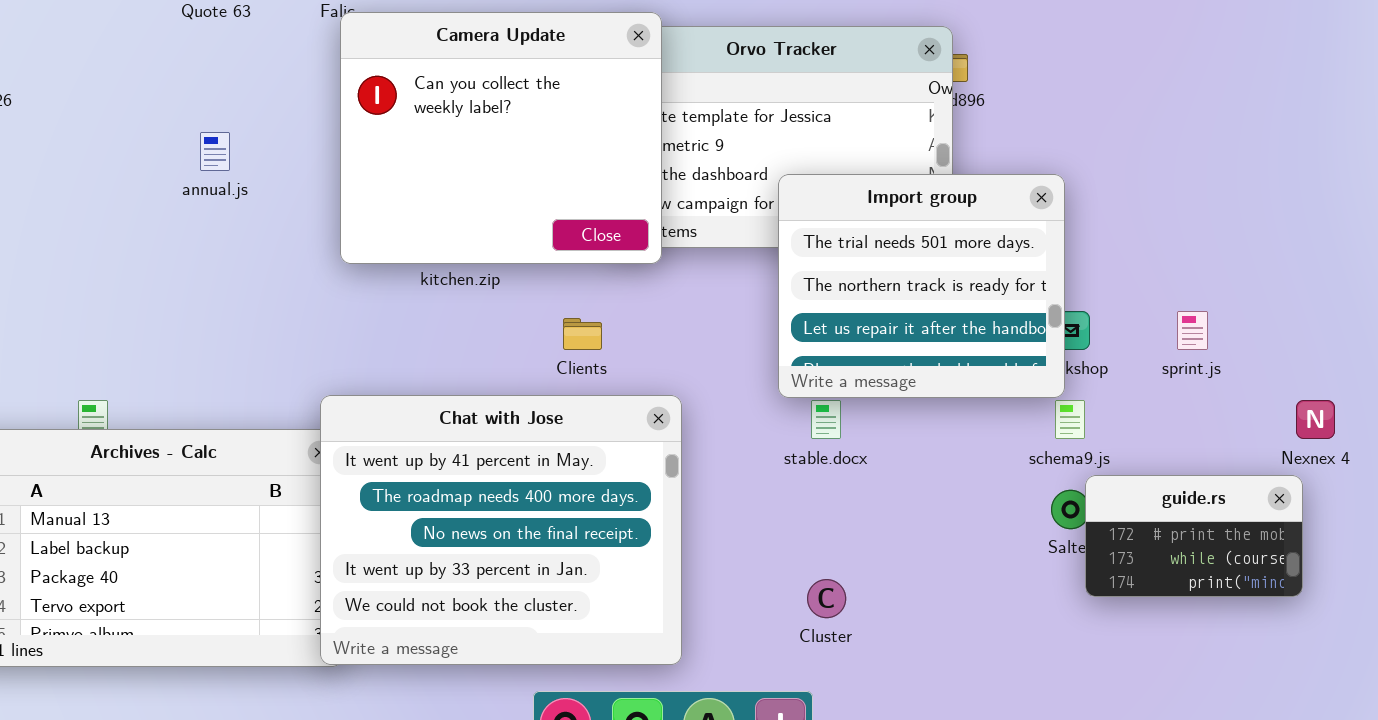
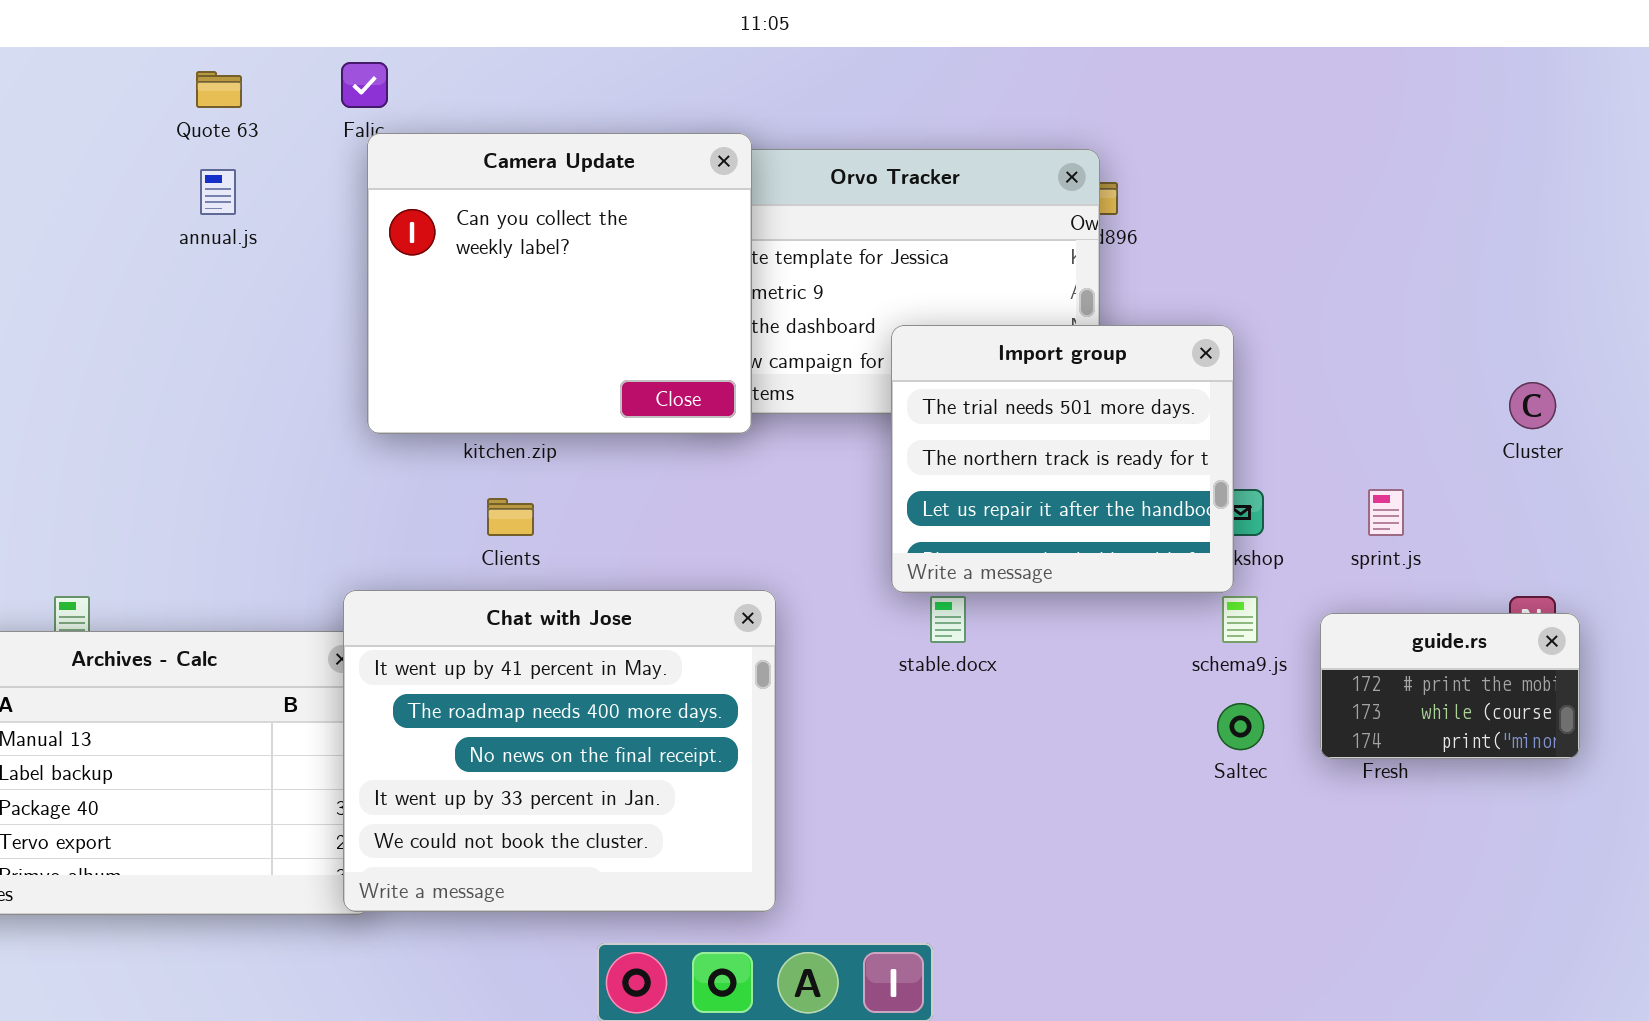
annual.js: [200,132,230,171] -> [200,169,236,215], moved
Clients: [563,318,602,350] -> [487,498,534,536], moved
guide.rs: [1085,475,1303,597] -> [1320,613,1580,759], moved
Cluster: [807,579,846,618] -> [1509,382,1556,429], moved

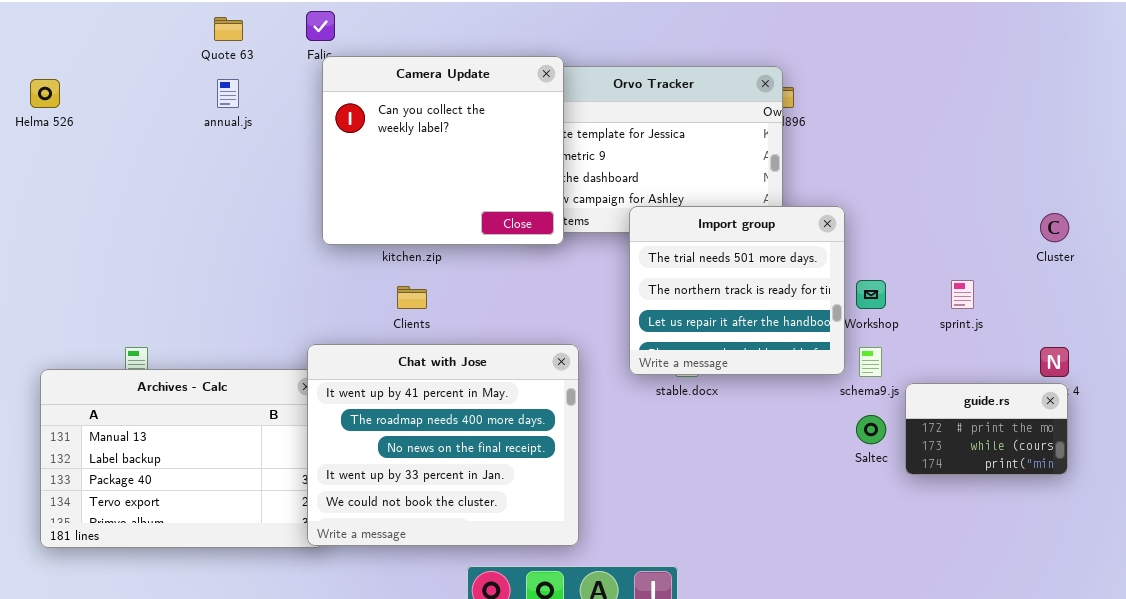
Import group: [891,325,1234,593] -> [629,206,845,375], moved
guide.rs: [1320,613,1580,759] -> [905,383,1068,475], moved

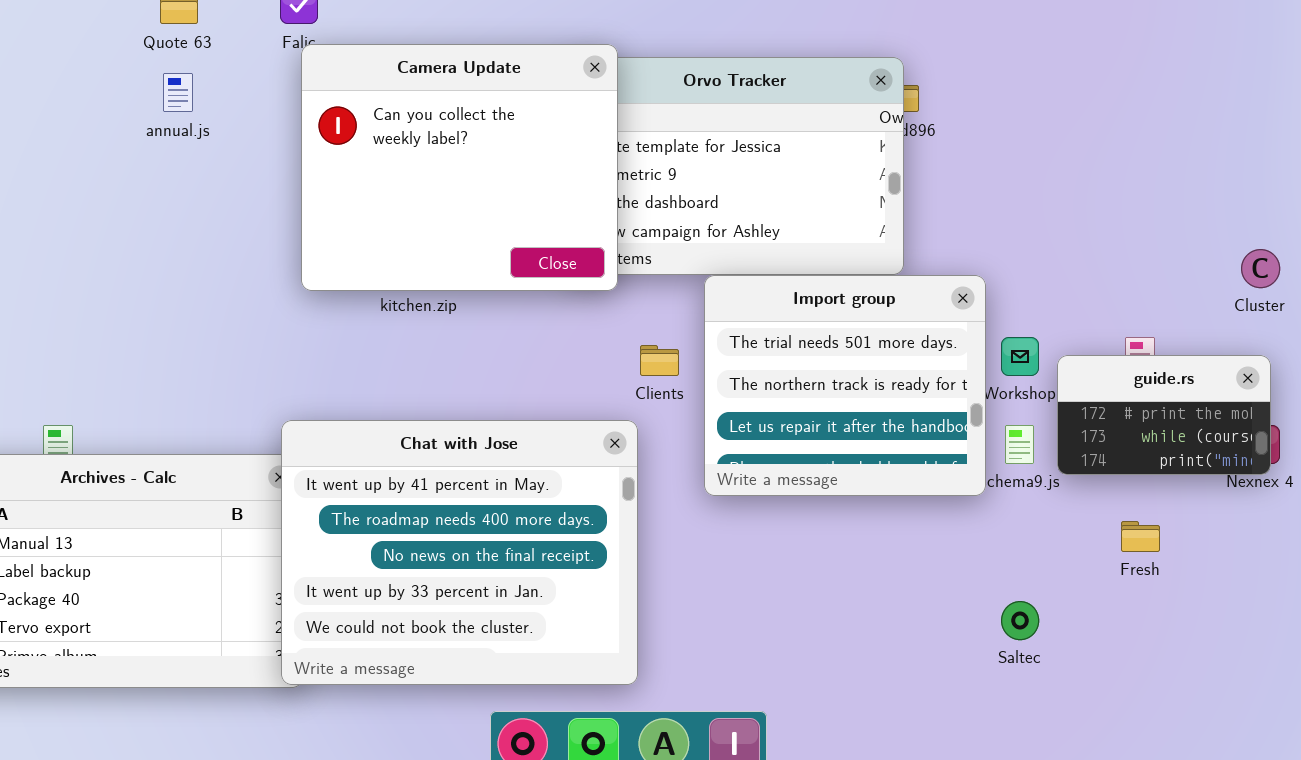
Import group: [629,206,845,375] -> [704,275,986,496], moved
Clients: [397,286,427,309] -> [640,345,679,376], moved
guide.rs: [905,383,1068,475] -> [1057,355,1271,475], moved
Saltec: [856,415,886,444] -> [1001,601,1039,640], moved

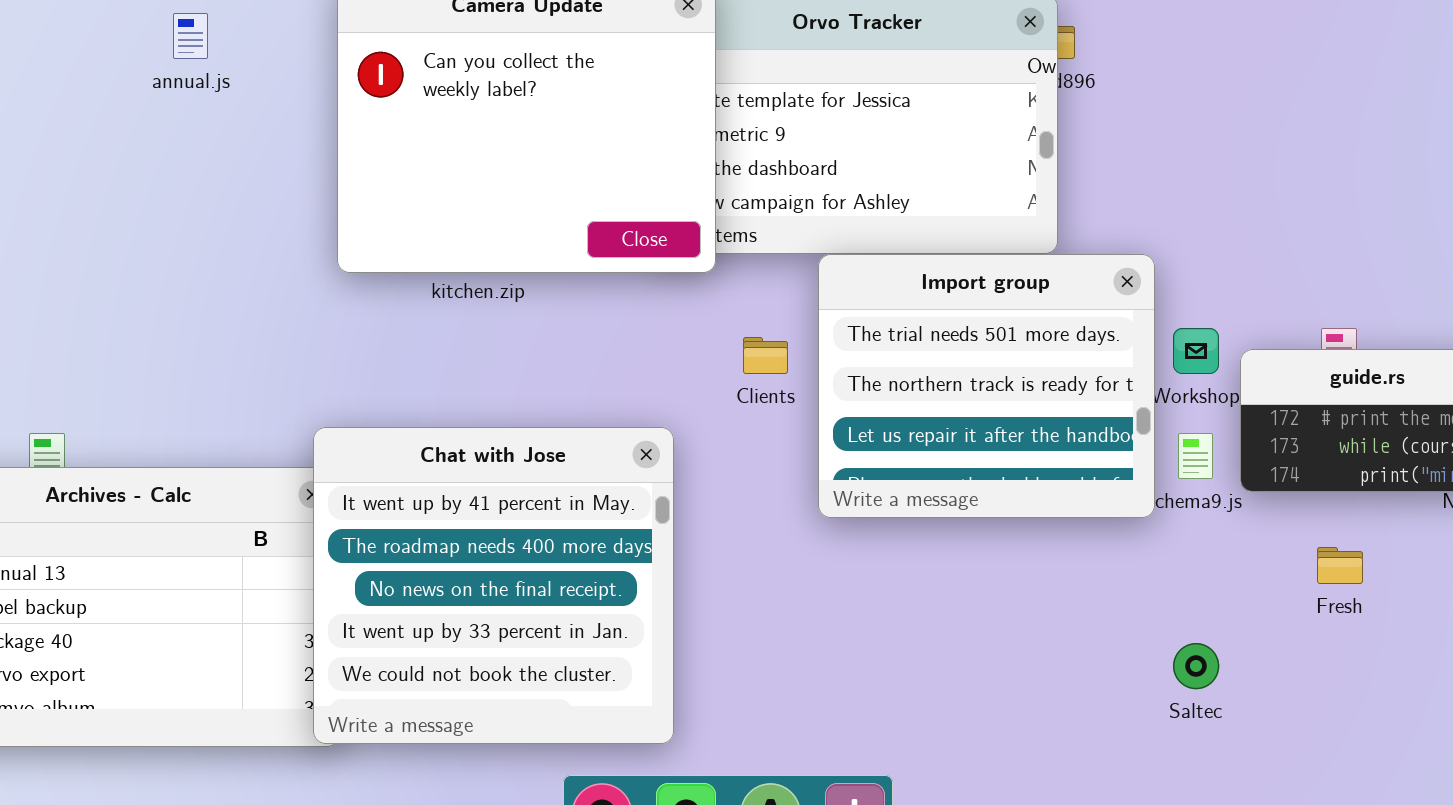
Chat with Jose: [281,420,638,685] -> [313,427,674,744], resized

